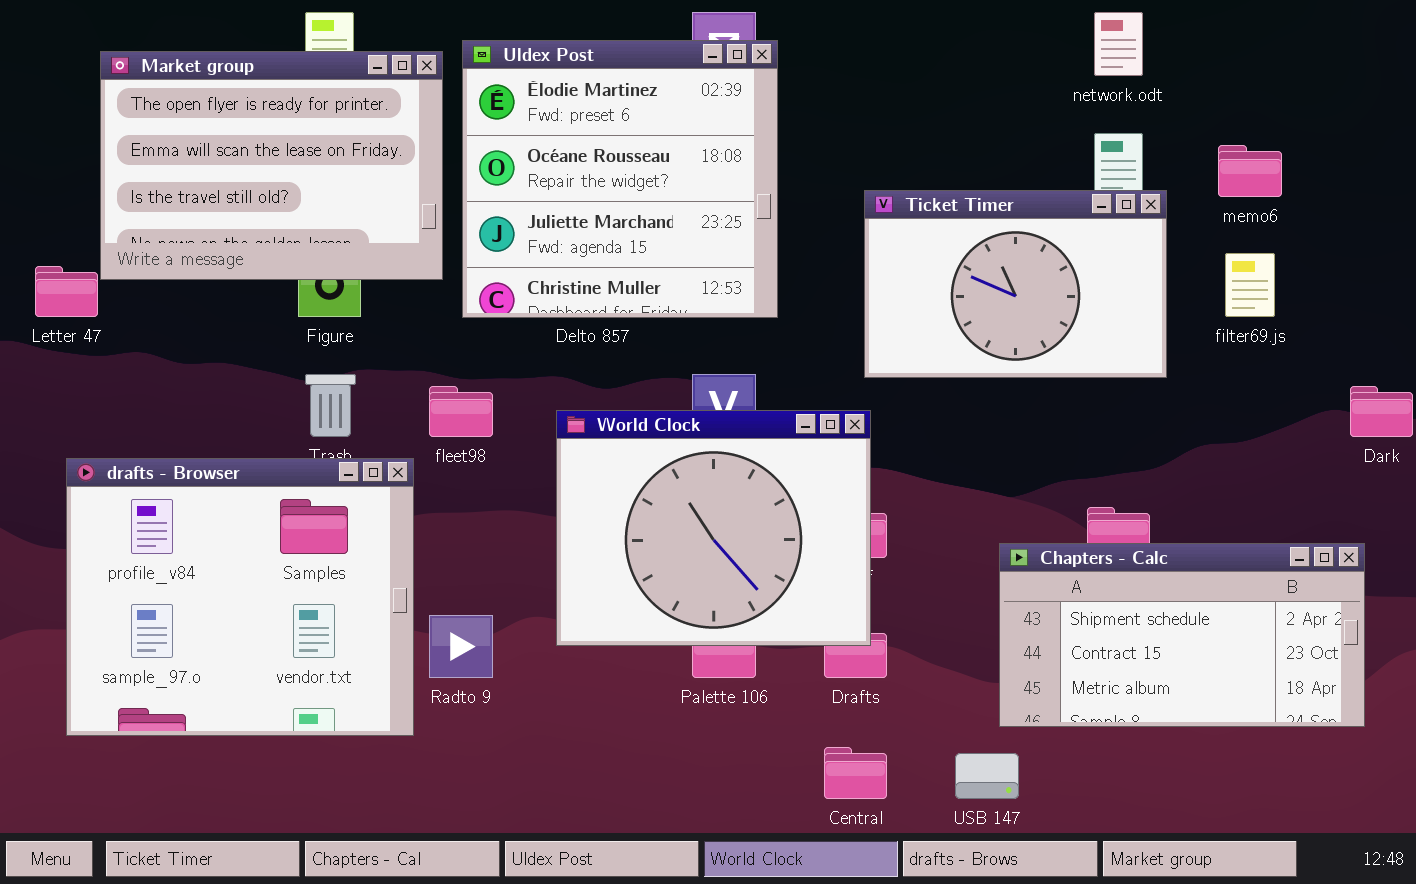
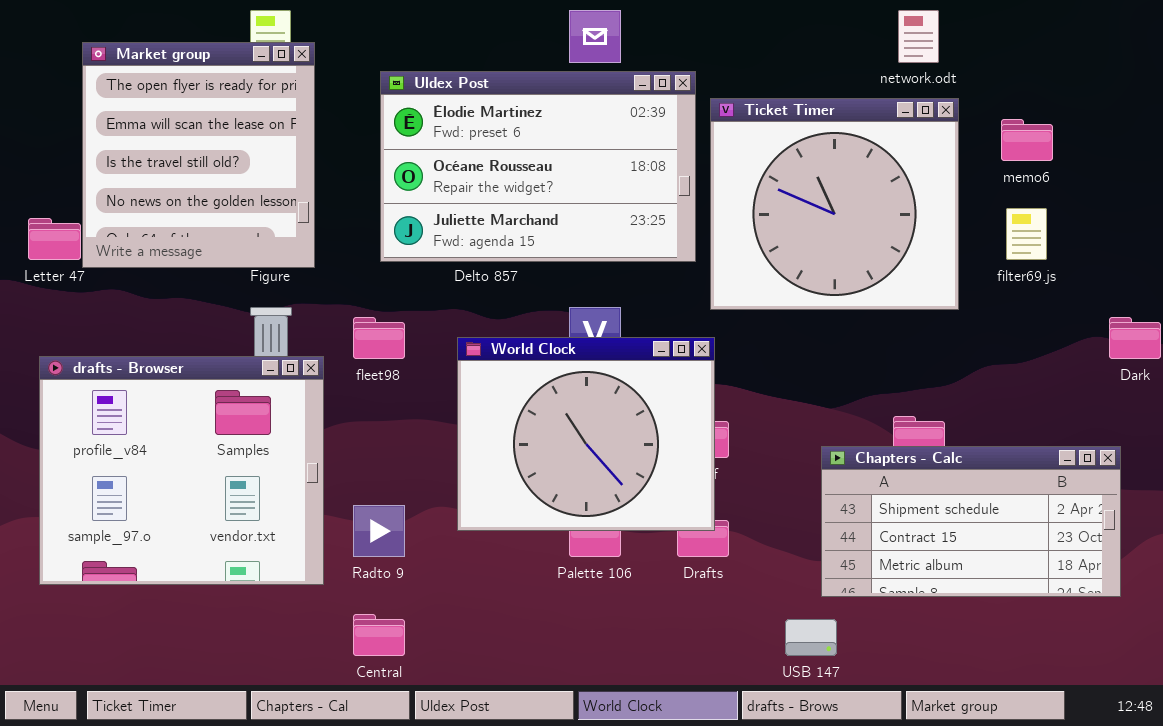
Uldex Post: [462,40,778,318] -> [380,71,696,262], resized
Market group: [100,51,443,280] -> [82,42,315,268], resized
Ticket Timer: [864,190,1167,378] -> [710,98,959,310], resized
drafts - Browser: [66,458,414,736] -> [39,356,324,585], moved
Central: [824,747,887,799] -> [353,614,405,656], moved

